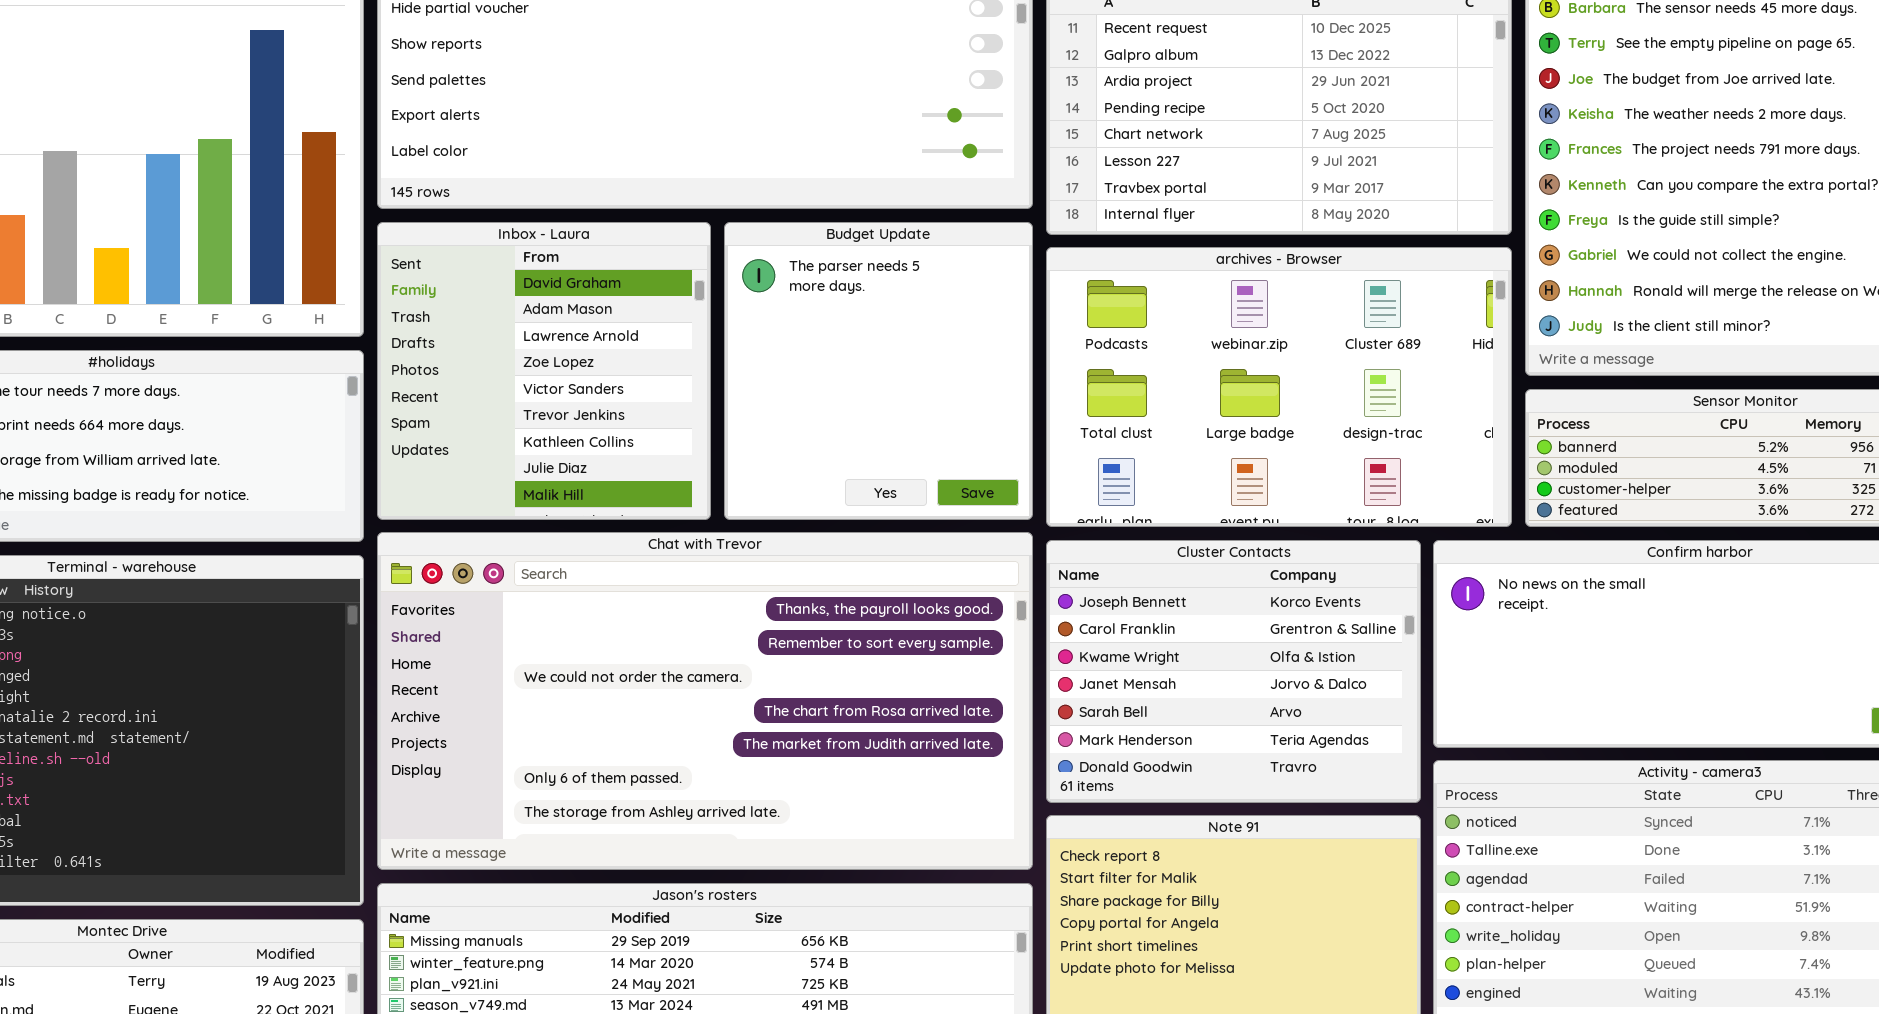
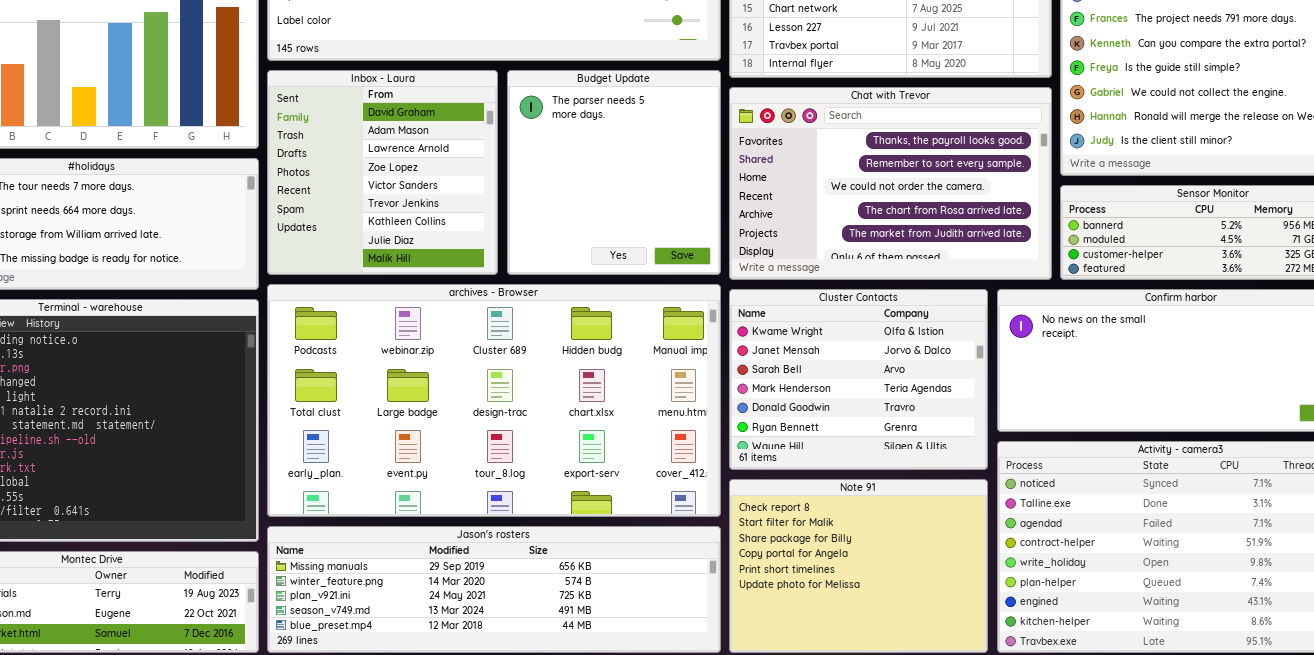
archives - Browser: [1046,247,1512,527] -> [267,284,721,517], moved, resized
Chat with Trevor: [377,532,1033,870] -> [729,87,1052,280], moved, resized
Cluster Contacts: [1046,540,1421,803] -> [729,289,988,470], scrolled down 2 rows

